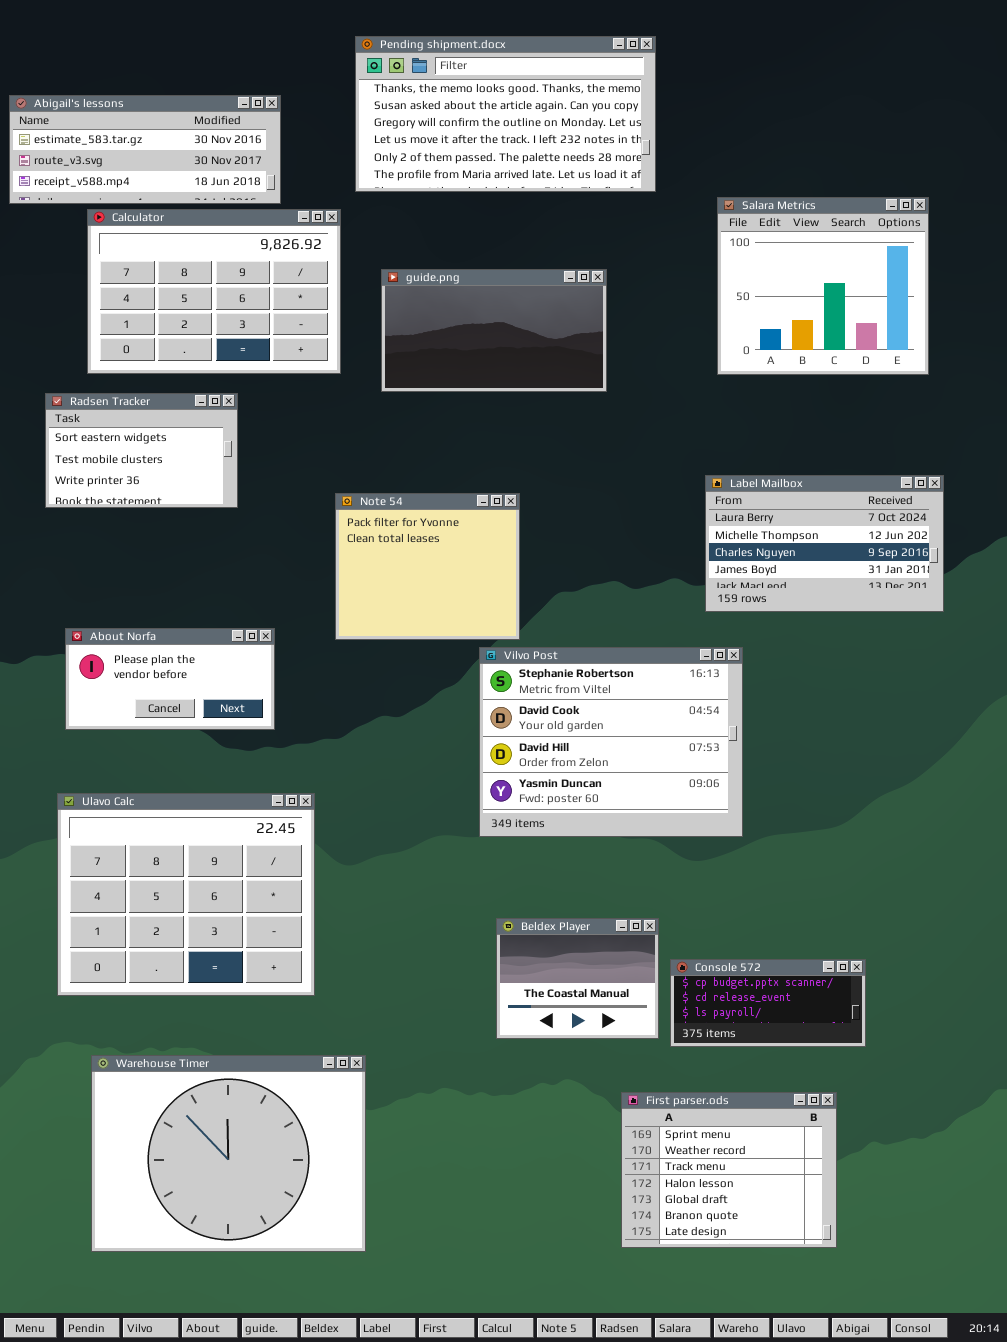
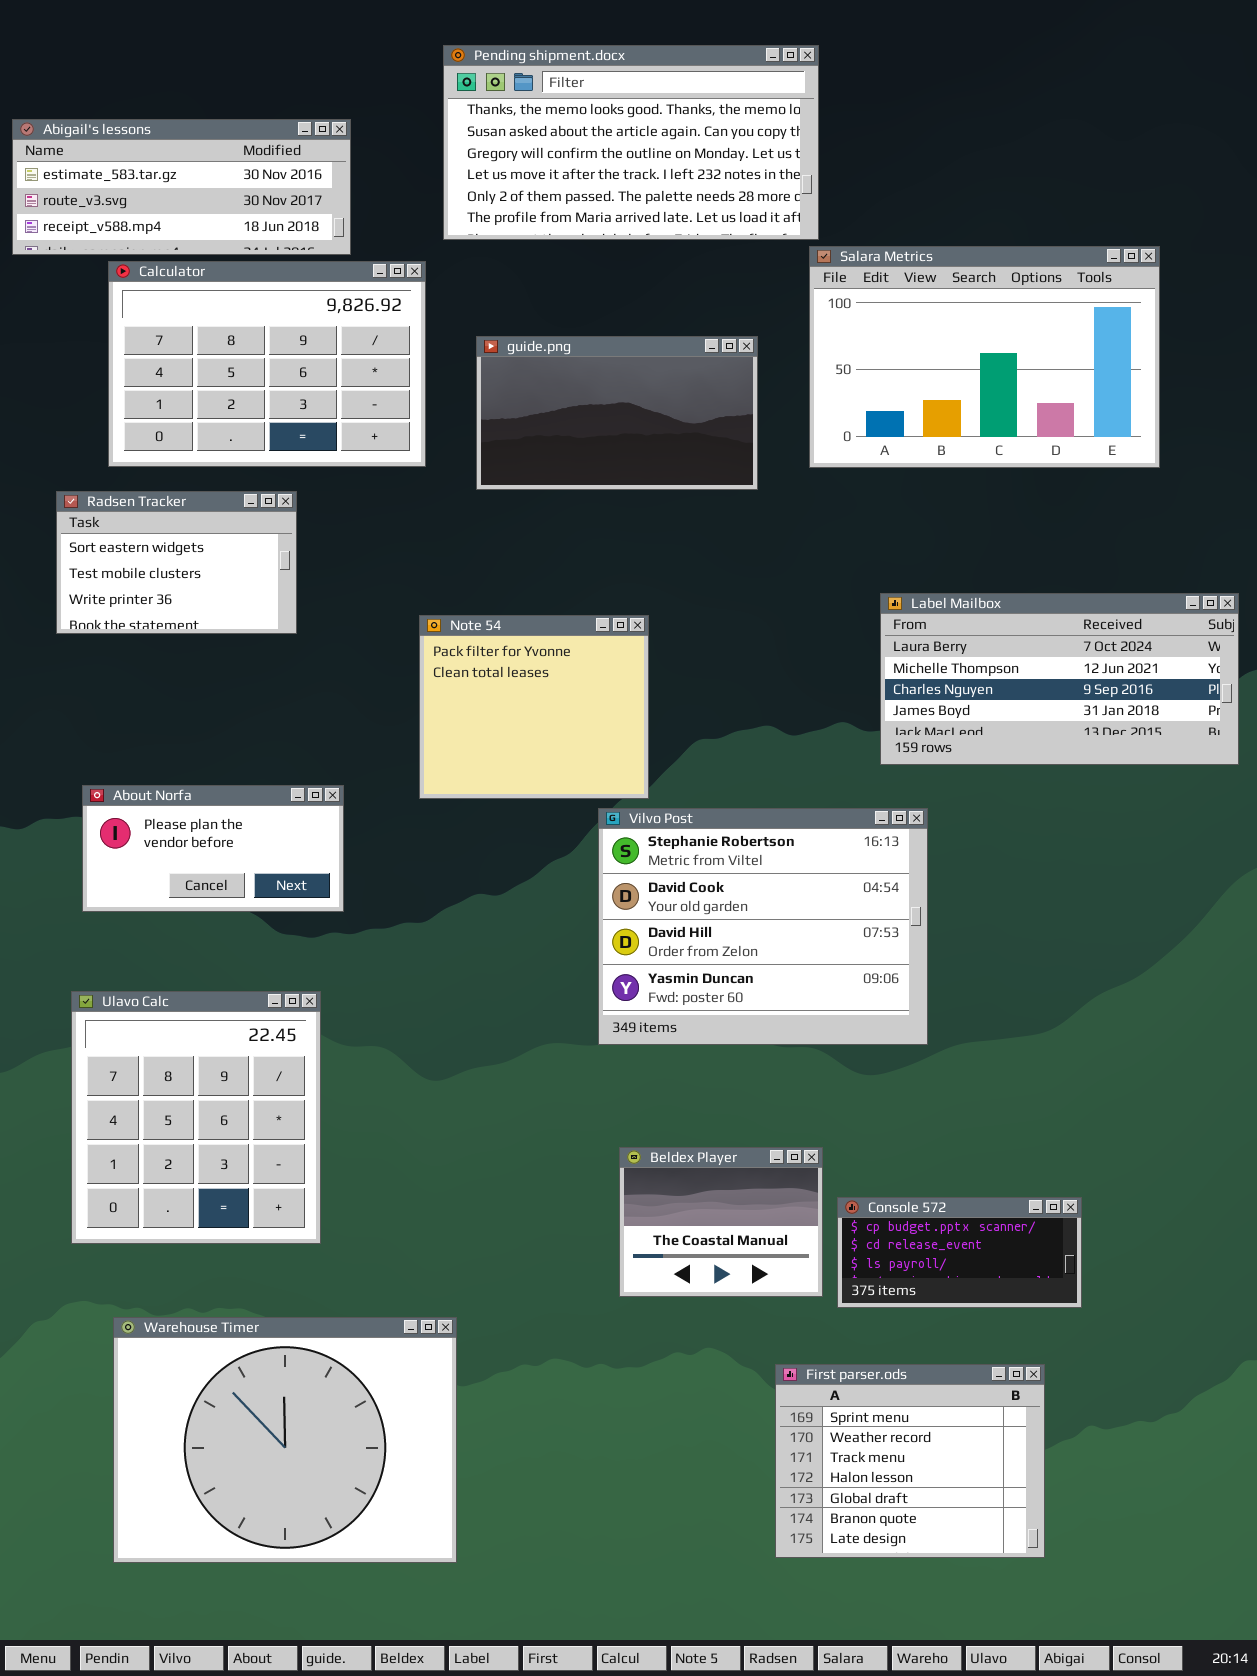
Salara Metrics: [717,197,929,375] -> [809,246,1160,468], resized
Label Mailbox: [705,475,944,612] -> [880,593,1239,765], resized
Ulavo Calc: [57,793,315,996] -> [71,991,321,1244], resized

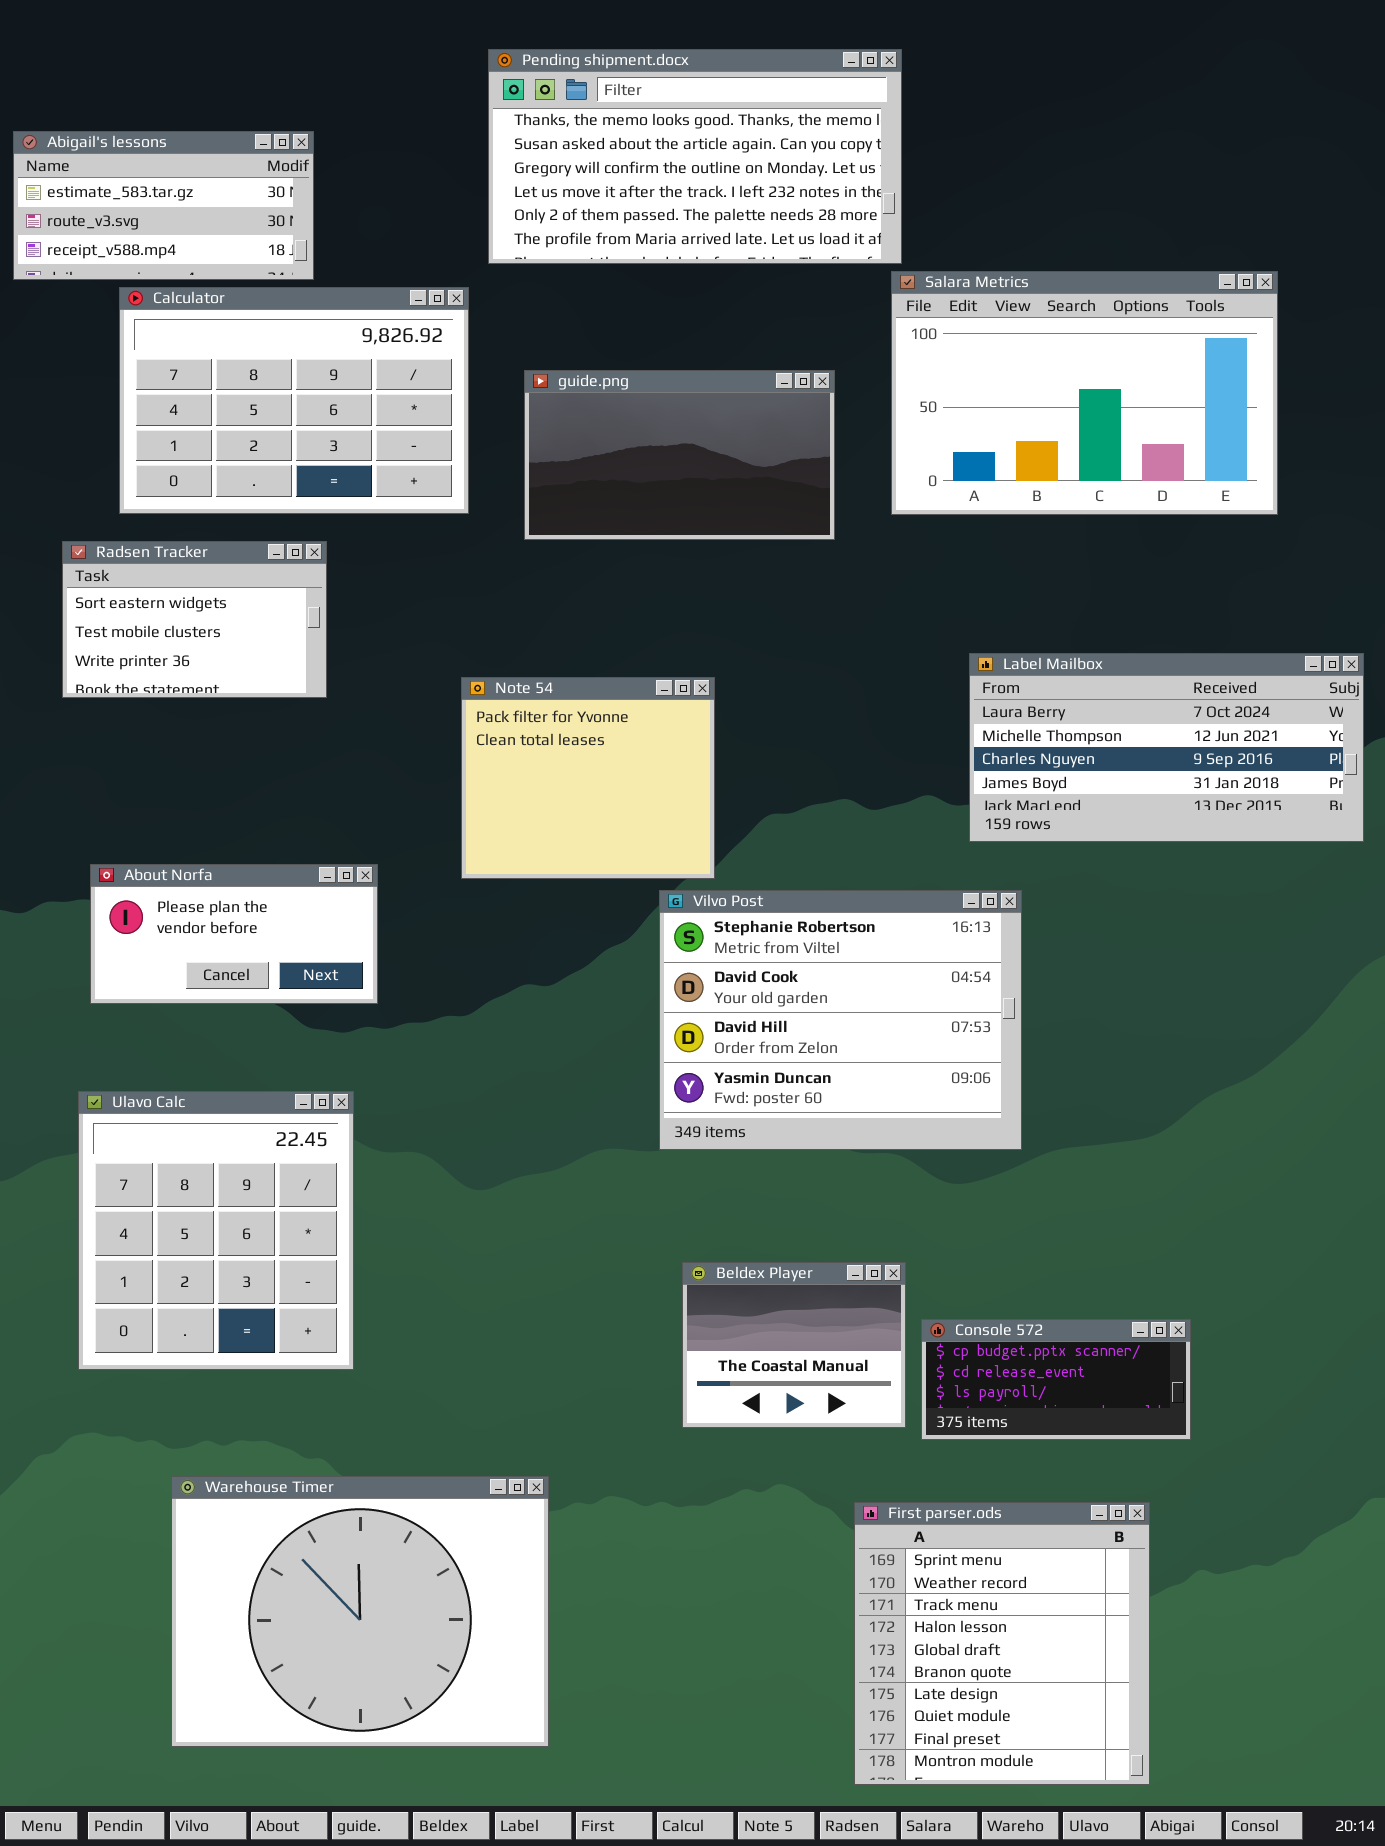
Abigail's lessons: [12,119,351,255] -> [13,131,314,280], resized
Warehouse Timer: [113,1317,457,1563] -> [171,1476,549,1747], moved
First parser.ods: [775,1364,1045,1558] -> [854,1502,1150,1785], resized

